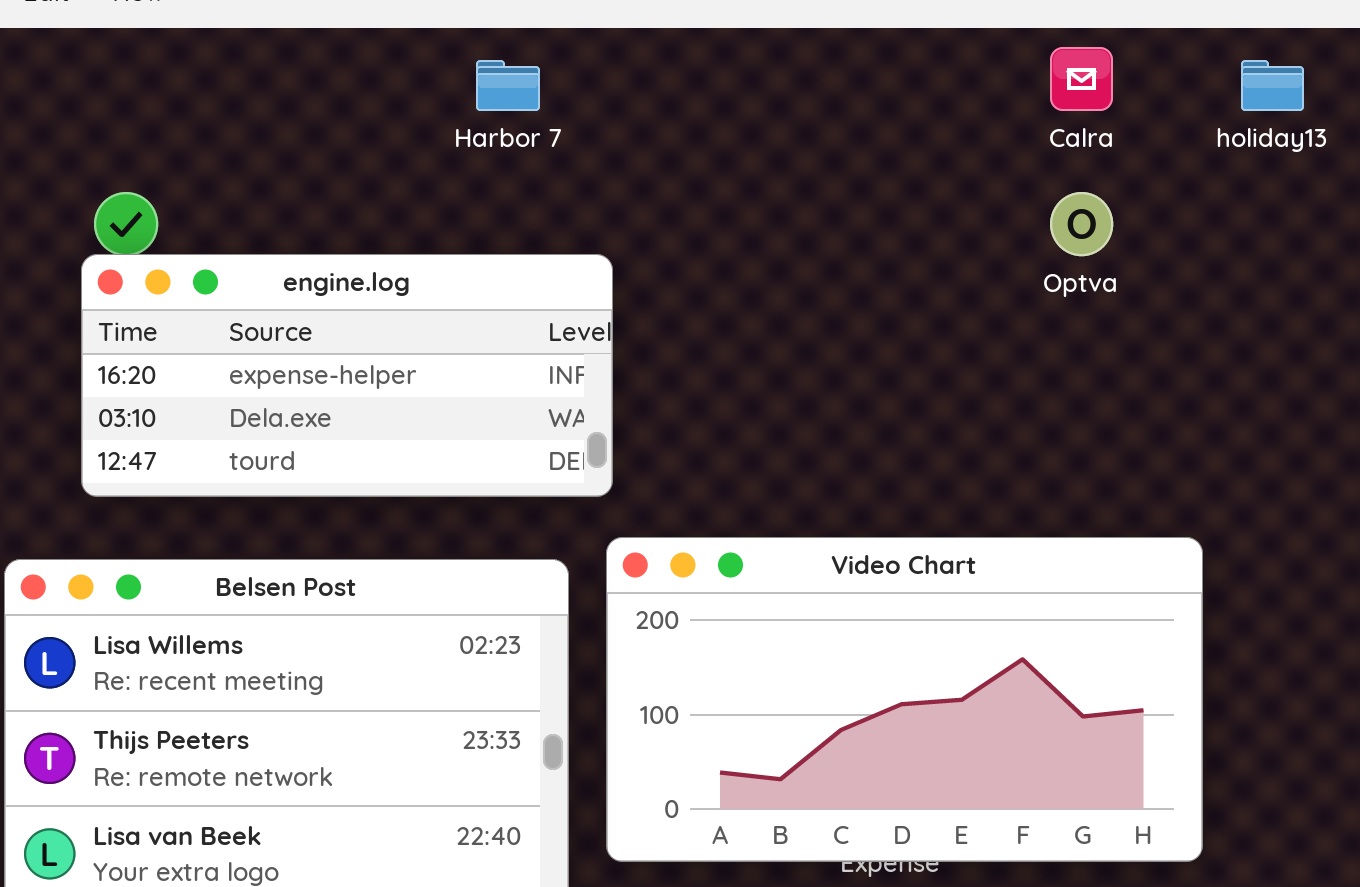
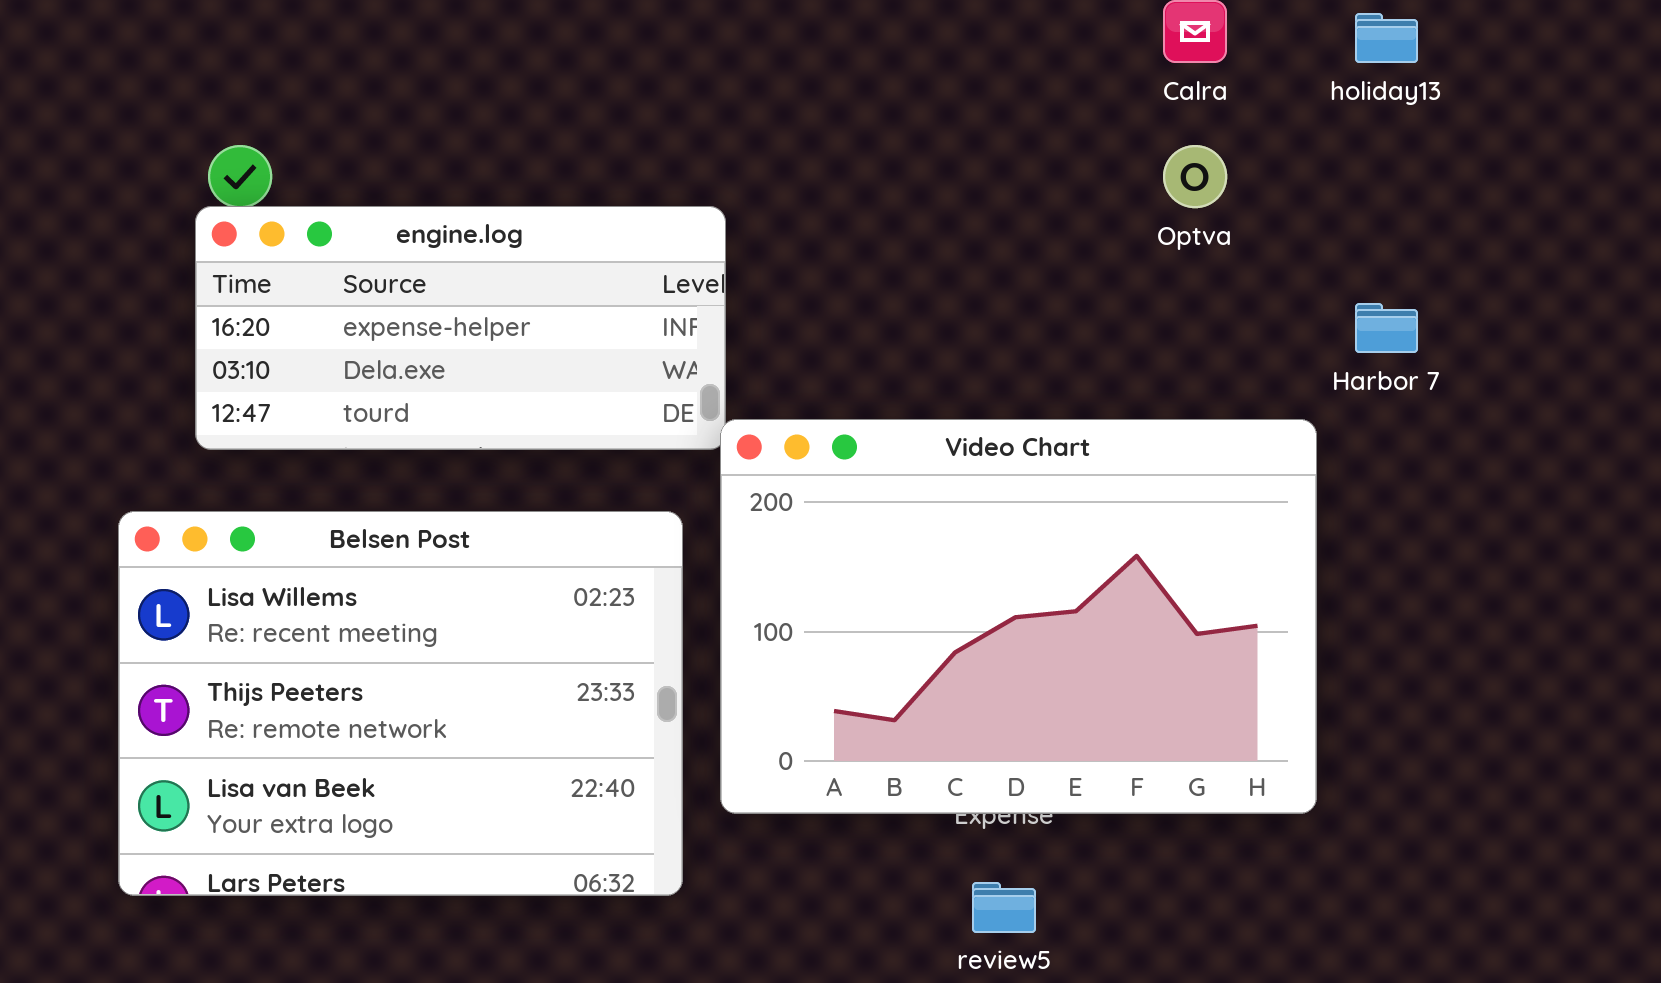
Harbor 7: [476,60,540,111] -> [1355,303,1418,353], moved
Video Chart: [606,537,1203,862] -> [720,419,1317,814], resized

